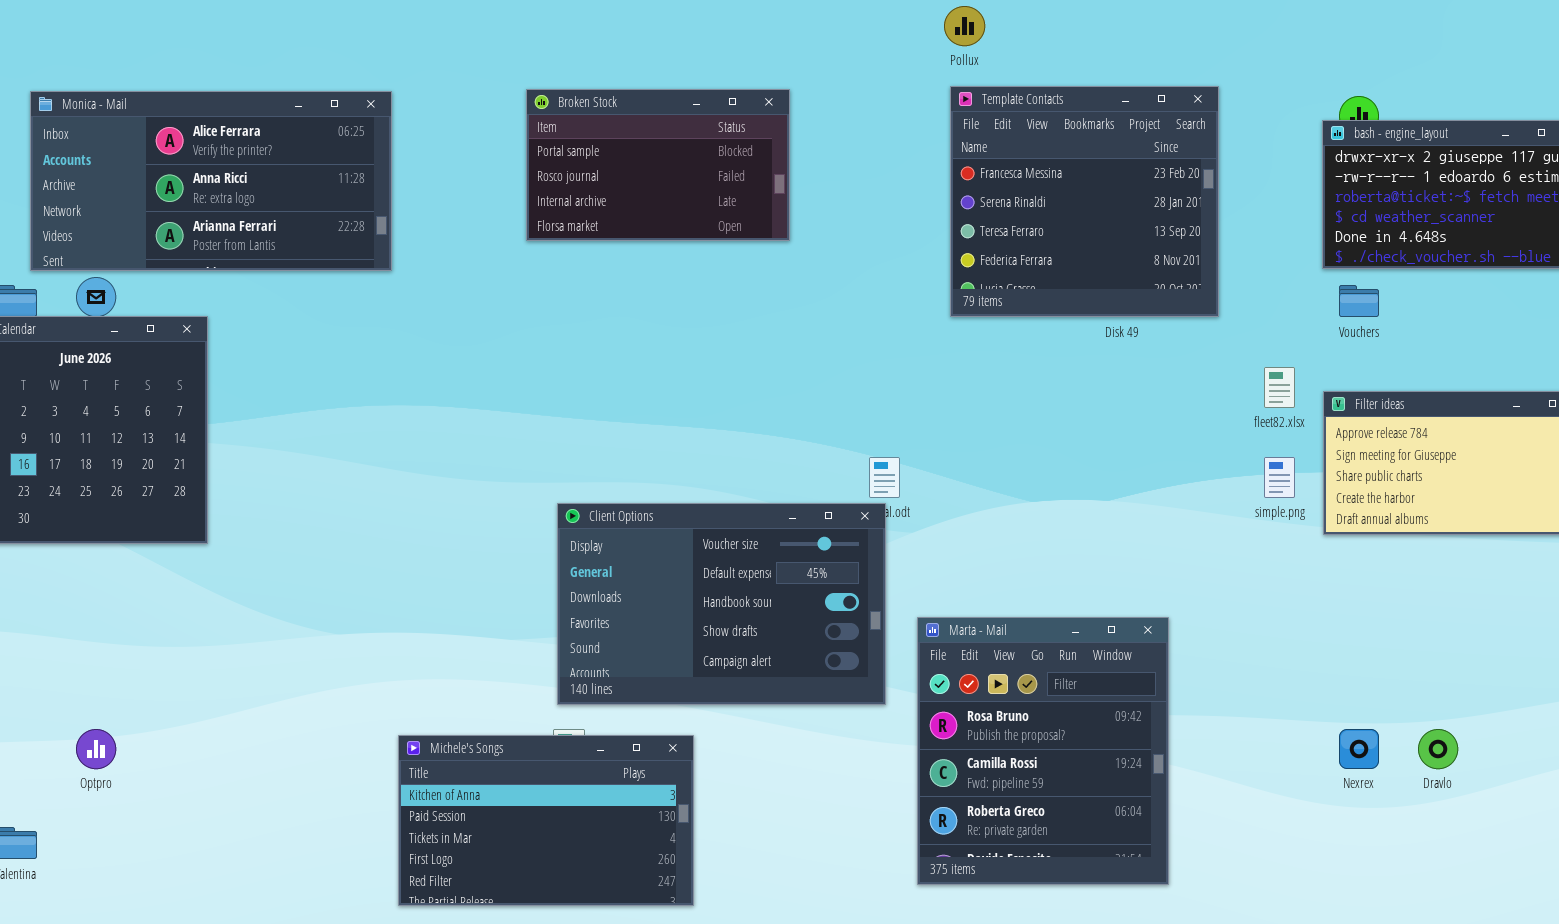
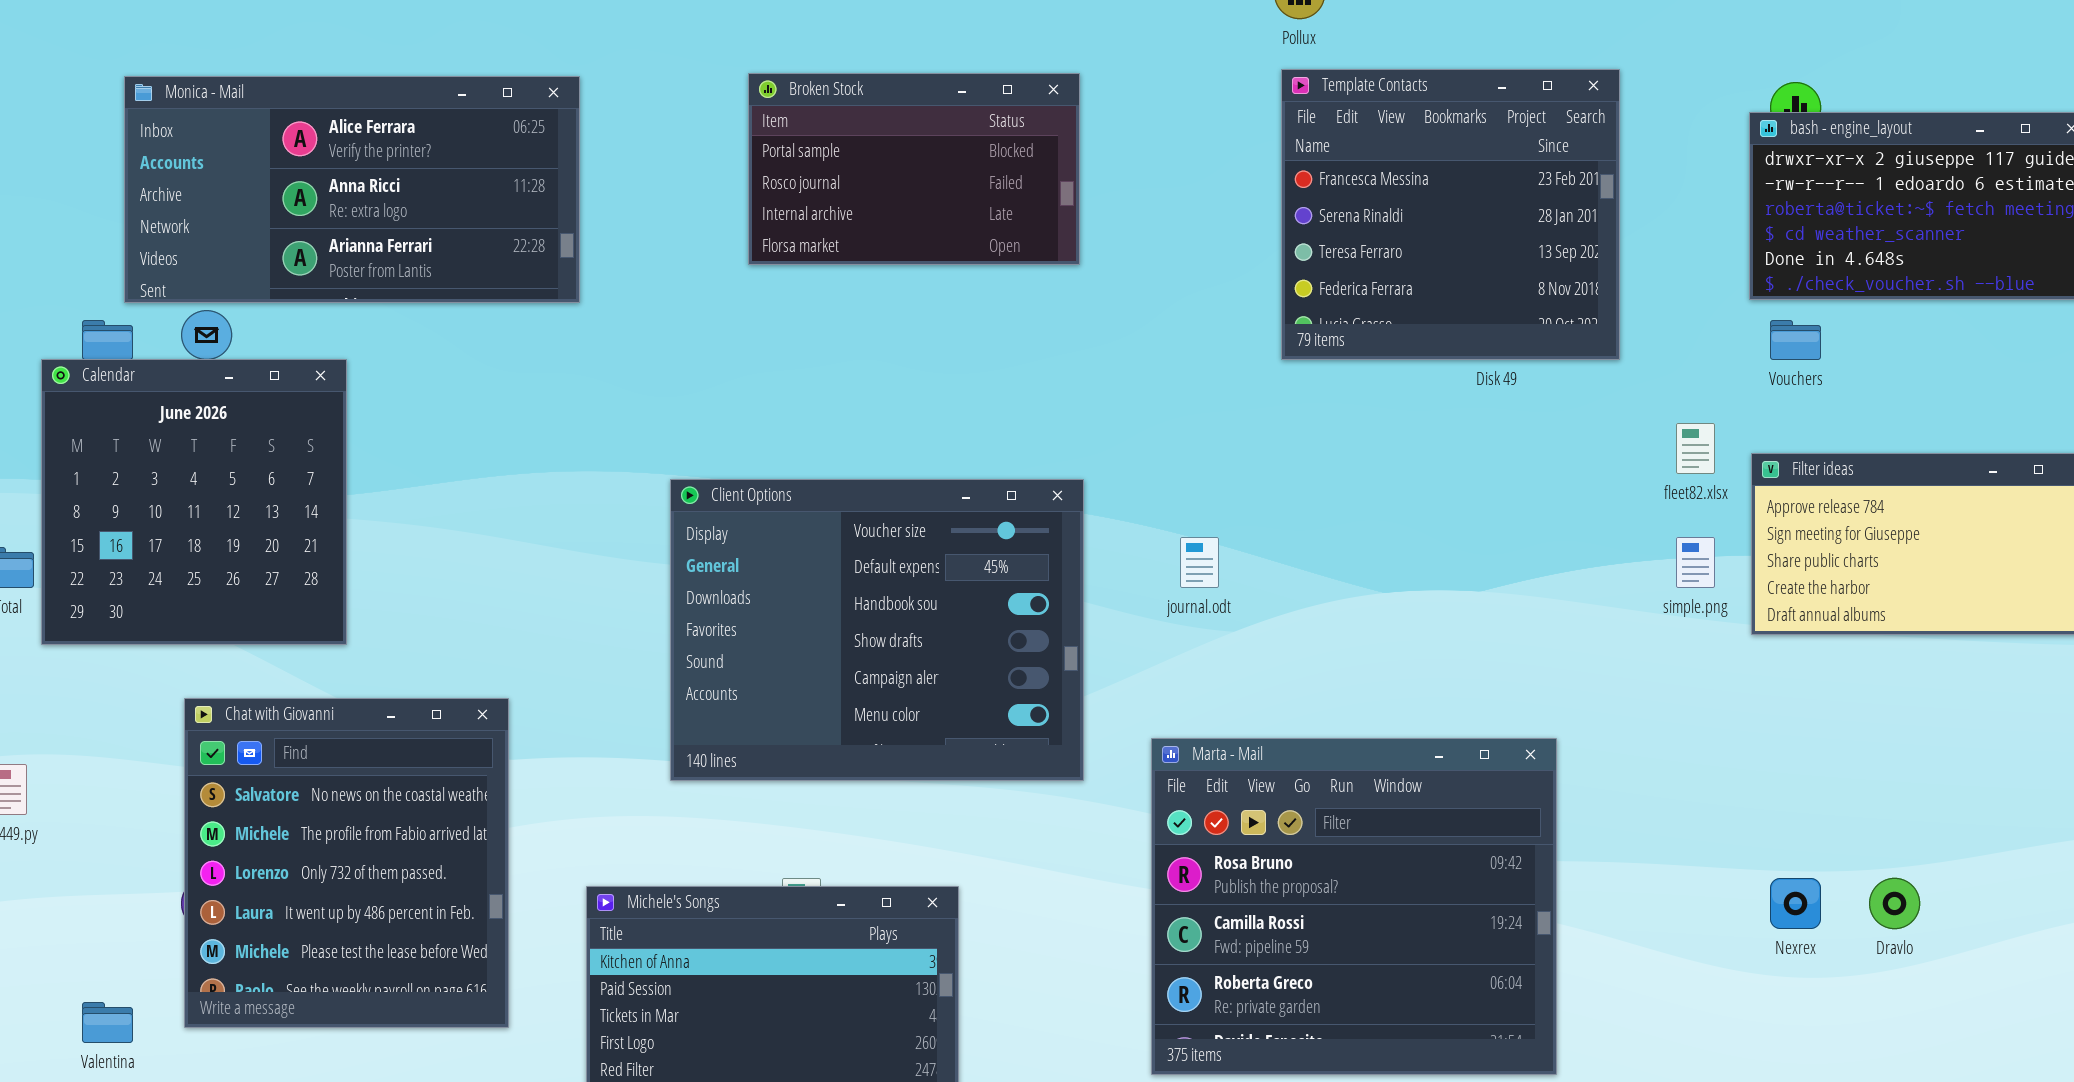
Client Options: [557,503,886,705] -> [670,479,1084,781], moved, resized
Chat with Giovanni: none -> [184,698,509,1028], opened
Marta - Mail: [917,617,1169,885] -> [1151,738,1557,1075], resized

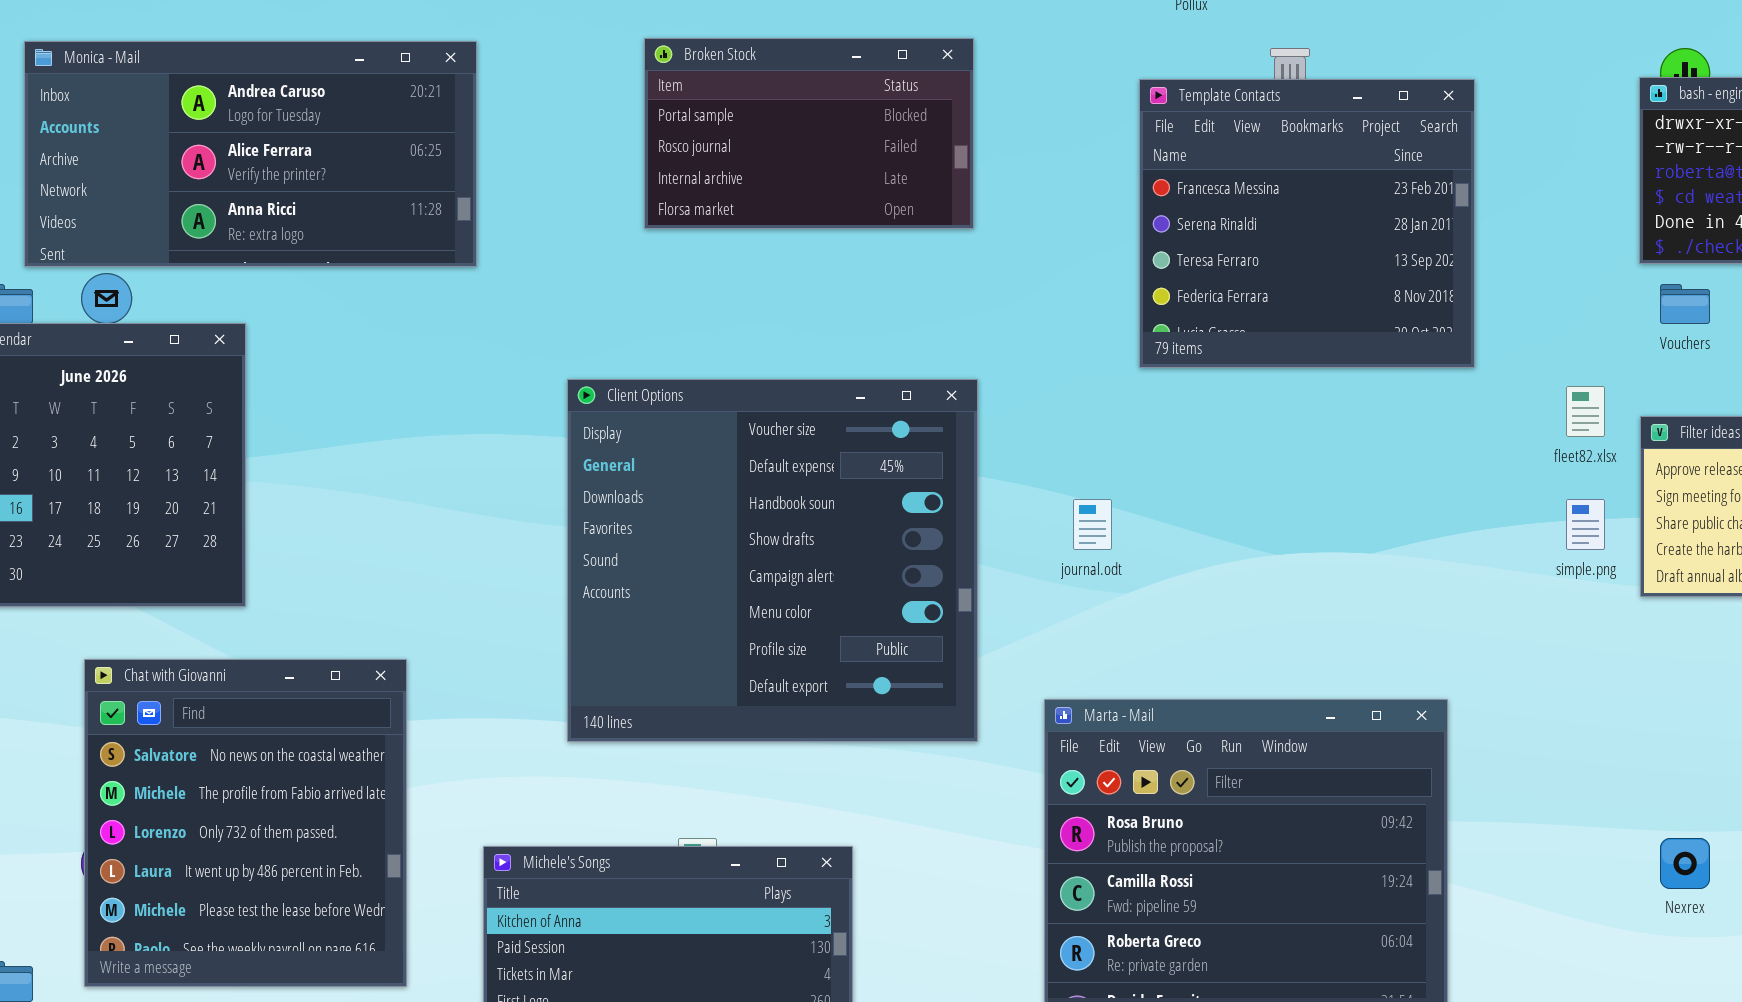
Template Contacts: [1281,69,1620,360] -> [1139,79,1475,368], moved
Monica - Mail: [124,76,580,303] -> [24,41,477,267], scrolled up 1 row
Client Options: [670,479,1084,781] -> [567,379,978,742], resized

